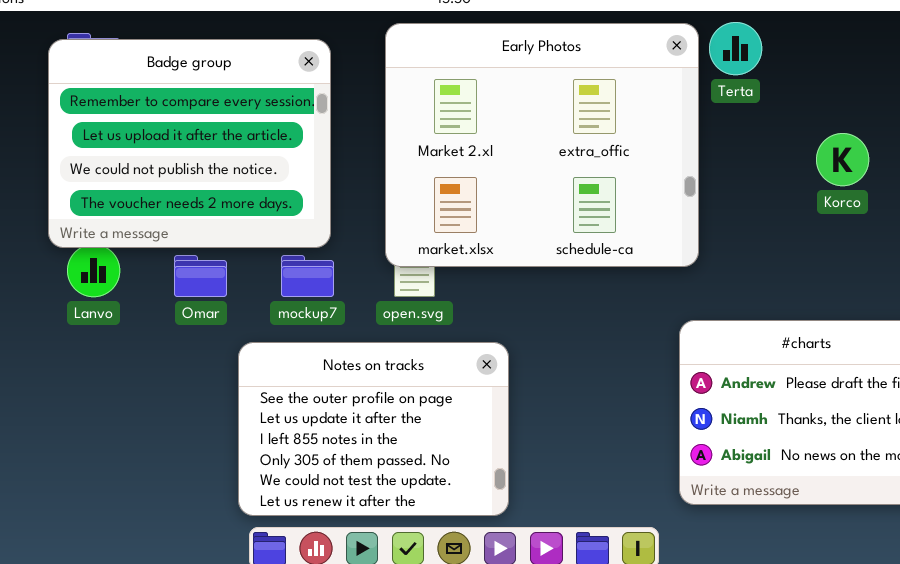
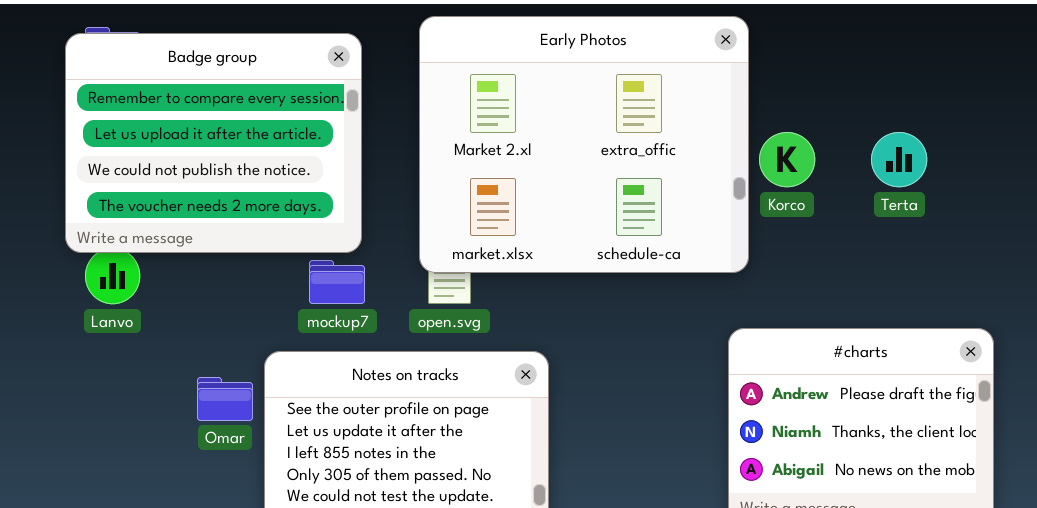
Terta: [709,22,762,75] -> [871,132,927,187], moved
Korco: [816,133,869,186] -> [759,132,815,187], moved
Omar: [174,255,227,297] -> [197,377,253,421], moved

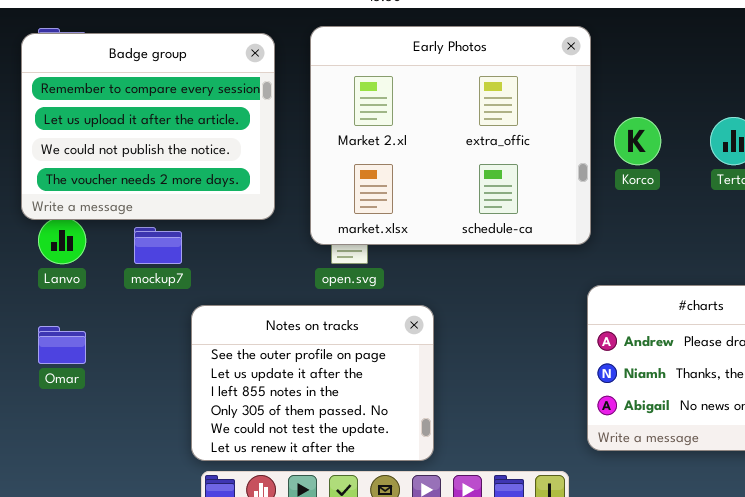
Early Photos: [419,16,749,273] -> [310,26,591,245], moved
mockup7: [309,260,365,304] -> [134,227,182,264], moved
Omar: [197,377,253,421] -> [38,326,86,364], moved

